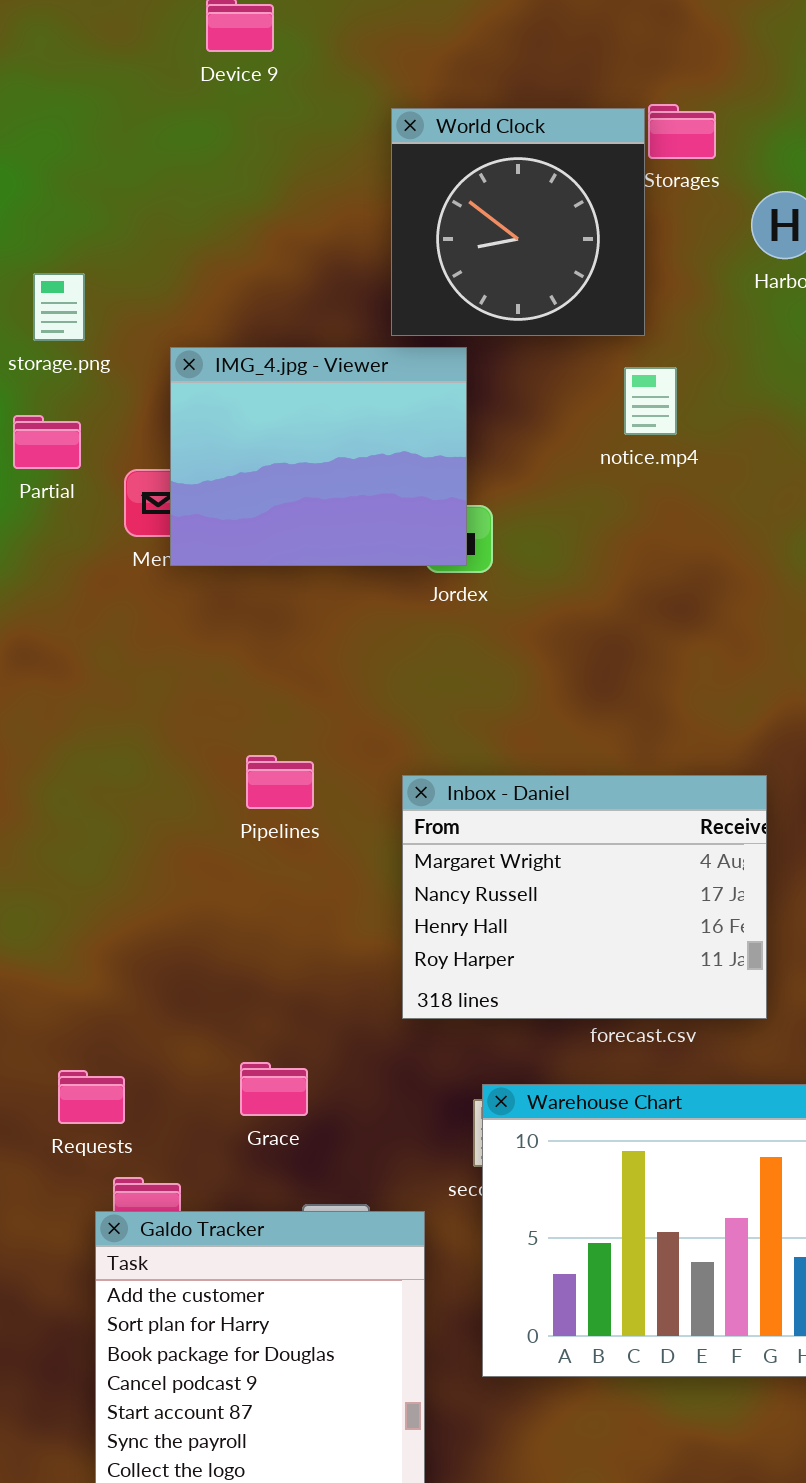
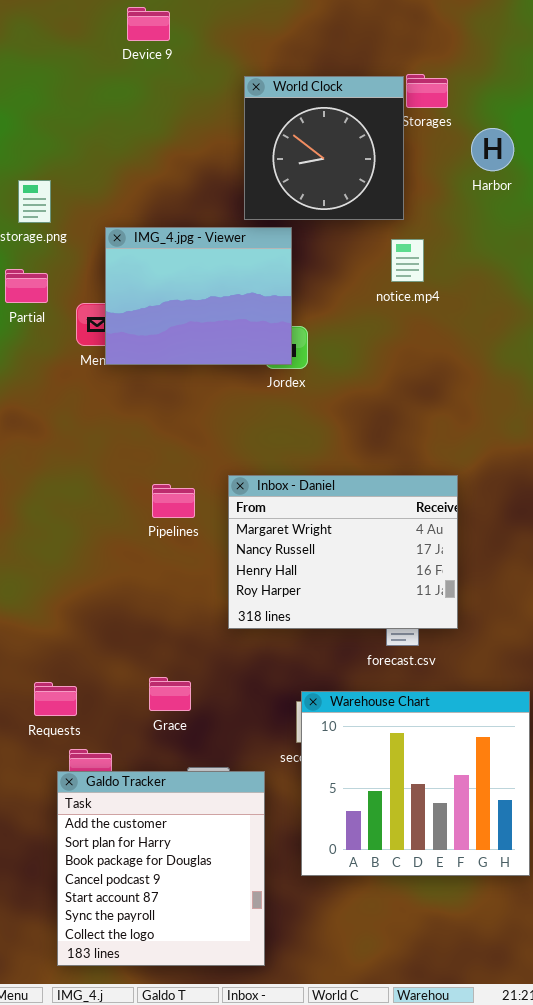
Inbox - Daniel: [402,775,767,1019] -> [228,475,458,629], moved

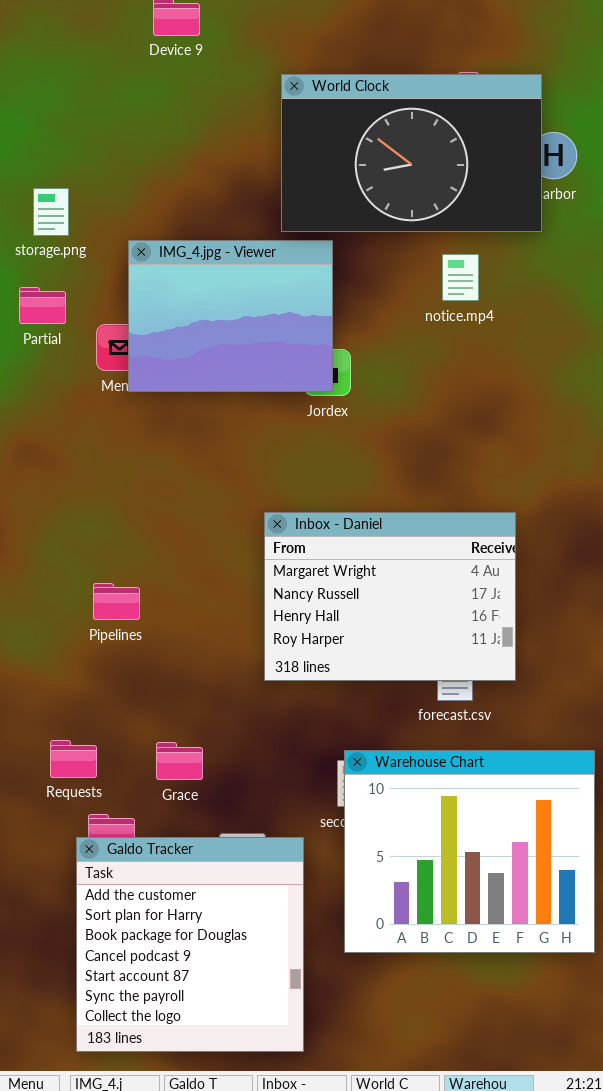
World Clock: [244,76,404,220] -> [281,74,542,232], resized
Pipelines: [152,484,195,518] -> [93,583,140,620], moved
Grace: [149,677,191,711] -> [156,742,203,780], moved

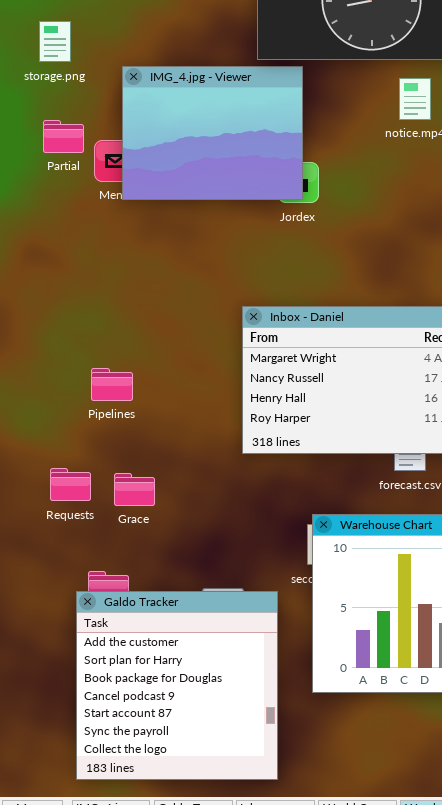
Partial: [19,287,66,324] -> [43,120,84,153], moved
Requests: [50,740,97,778] -> [50,468,91,501], moved
Grace: [156,742,203,780] -> [114,473,155,506], moved

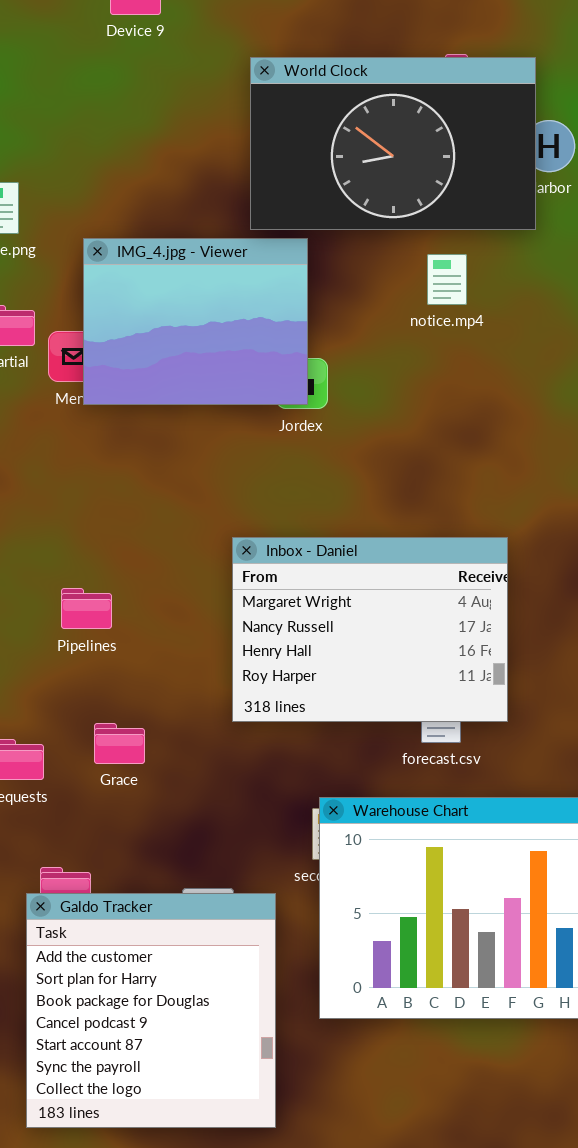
Pipelines: [91,368,133,401] -> [61,588,112,629], moved
Grace: [114,473,155,506] -> [94,723,145,764], moved

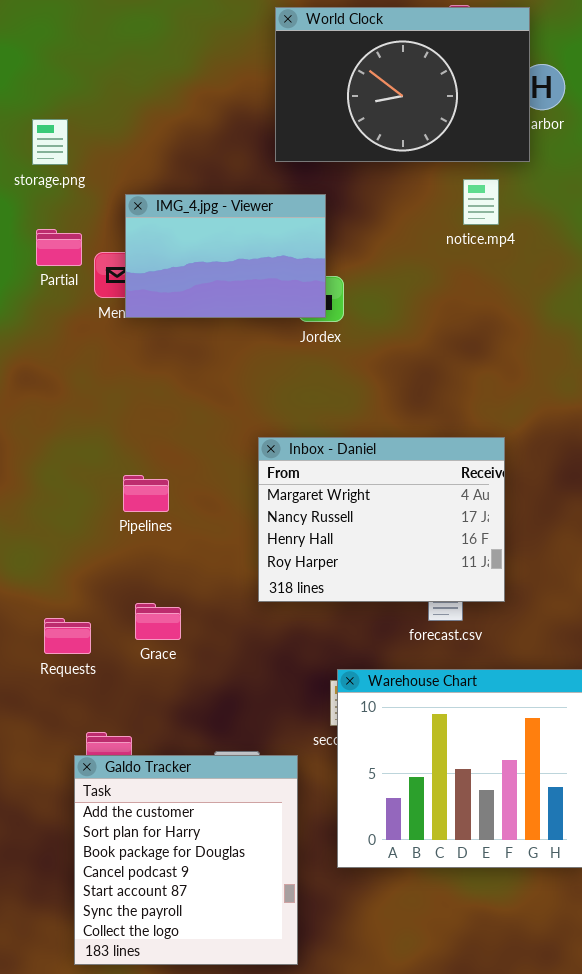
IMG_4.jpg - Viewer: [83,238,308,405] -> [125,194,326,318], resized
notice.mp4: [427,254,467,305] -> [463,179,499,225], moved
Pipelines: [61,588,112,629] -> [123,475,169,512], moved

